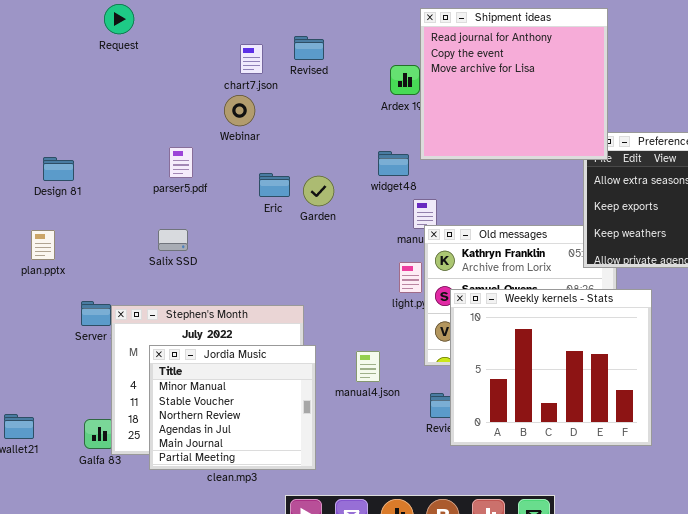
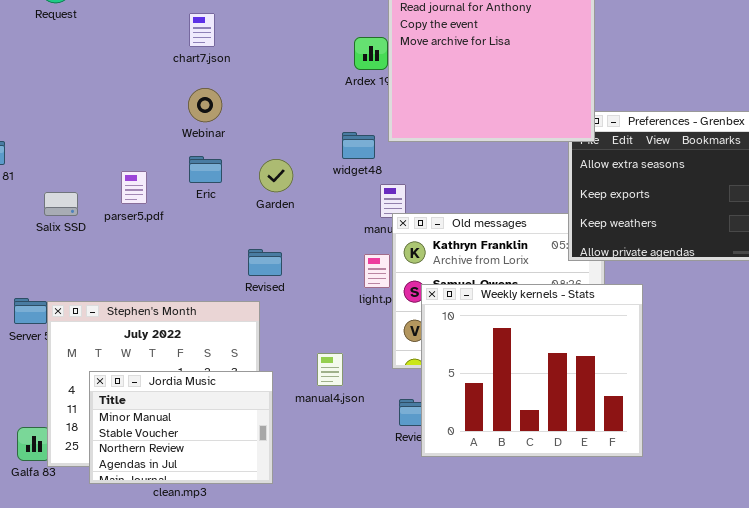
Revised: [294,36,324,60] -> [248,249,282,276], moved
Webinar: [224,95,255,126] -> [188,88,222,122], moved
parser5.pdf: [169,147,193,178] -> [121,171,147,204], moved
Eric: [259,173,290,197] -> [189,156,222,183], moved
Salix SSD: [158,229,188,251] -> [44,192,78,216], moved
Jordia Music: [149,345,316,470] -> [89,371,273,484], resized

